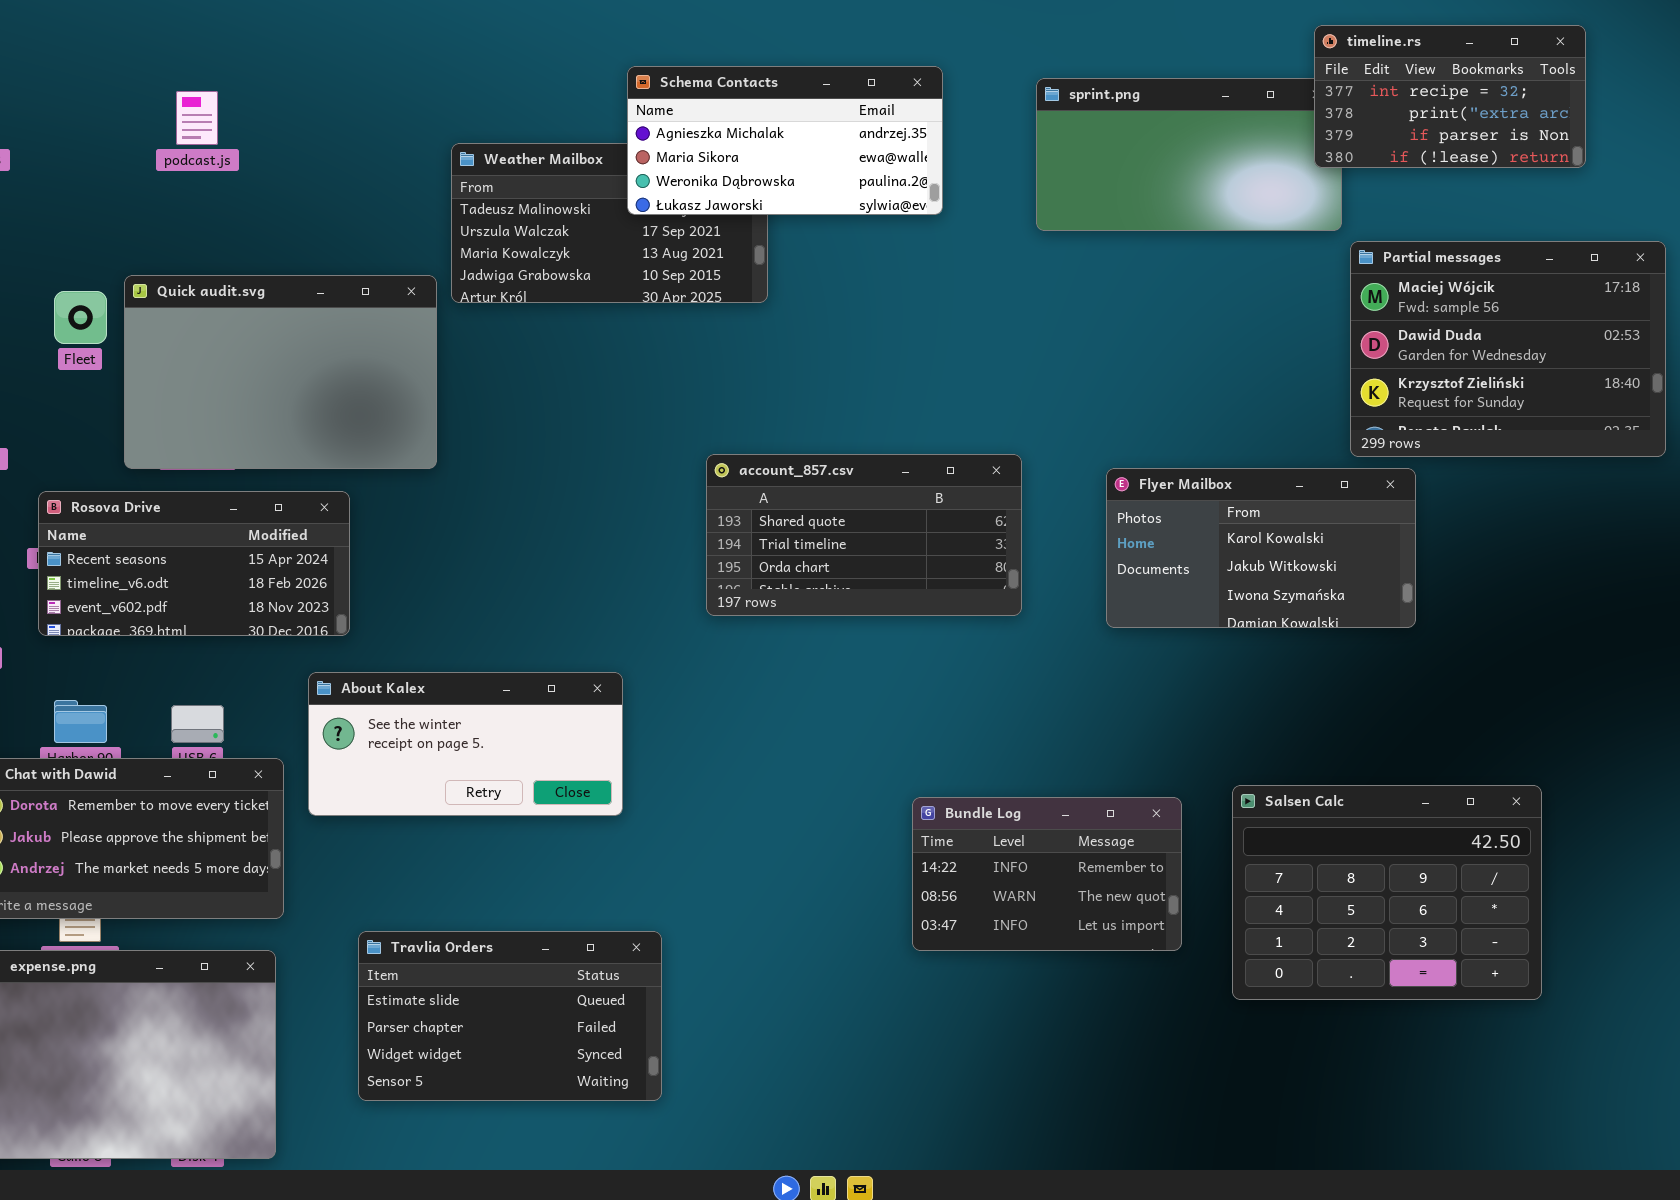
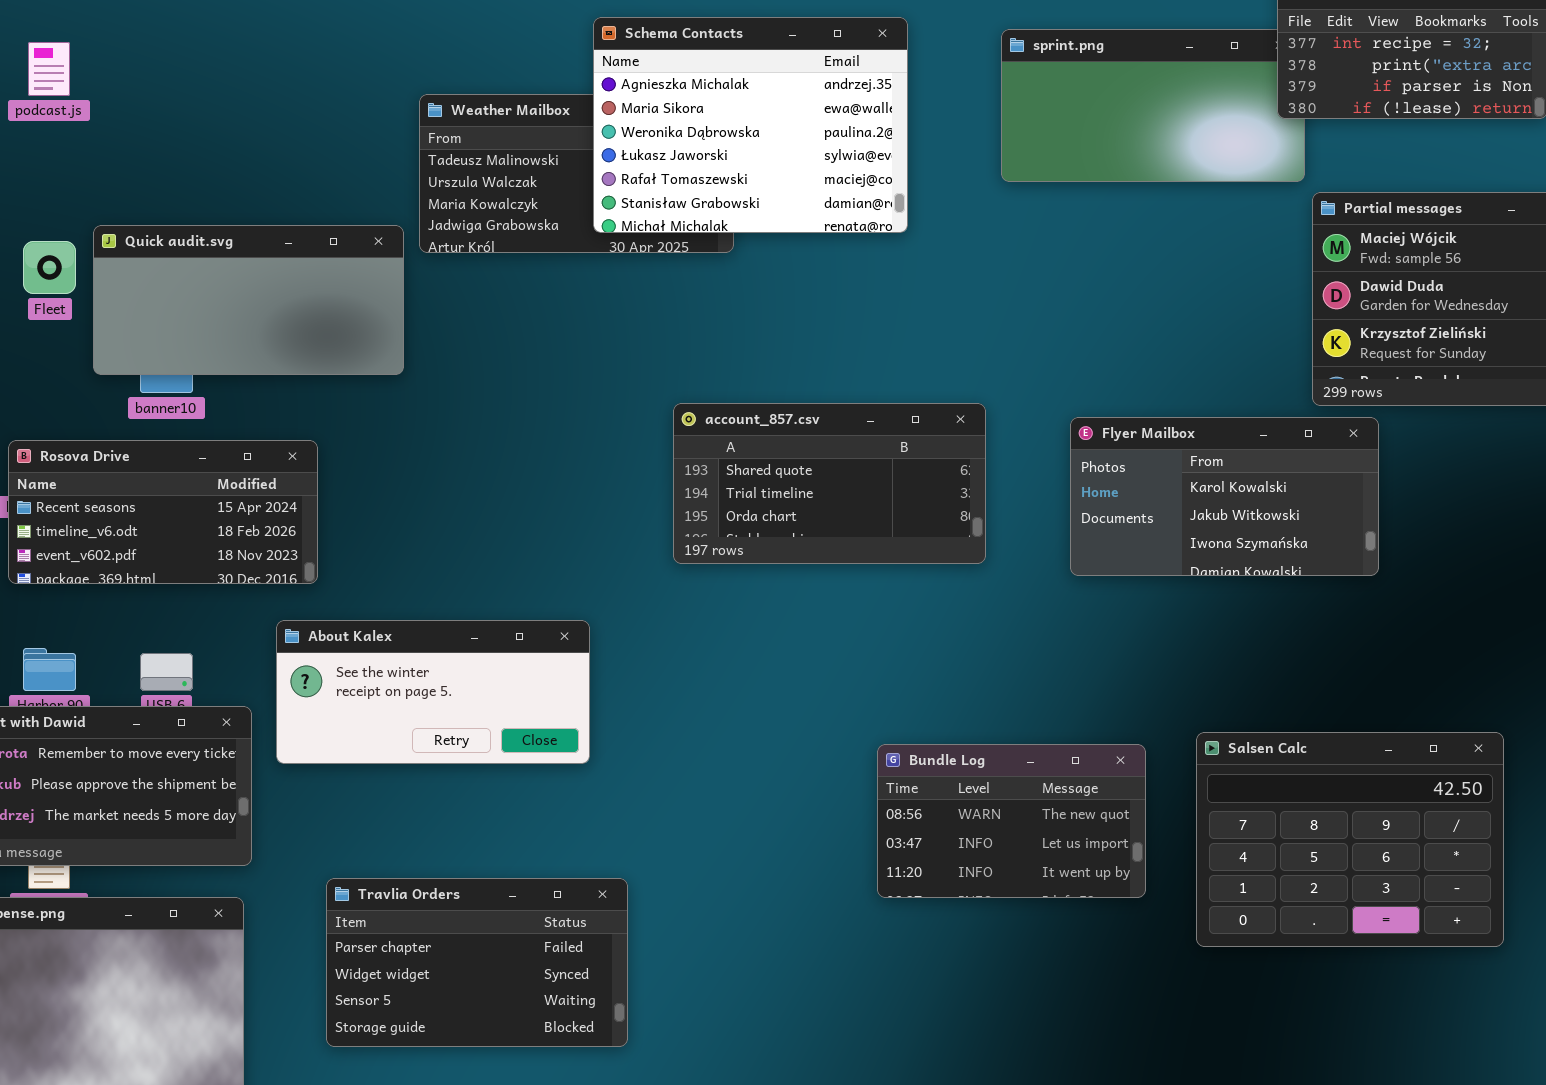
Schema Contacts: [627,66,943,215] -> [593,17,908,233], resized
podcast.js: [176,91,218,145] -> [28,42,70,96], moved
Quick audit.svg: [124,275,437,469] -> [93,225,404,375], resized
Bundle Log: [912,797,1182,951] -> [877,744,1146,898], scrolled down 1 row
Travlia Orders: [358,931,662,1101] -> [326,878,628,1047], scrolled down 1 row

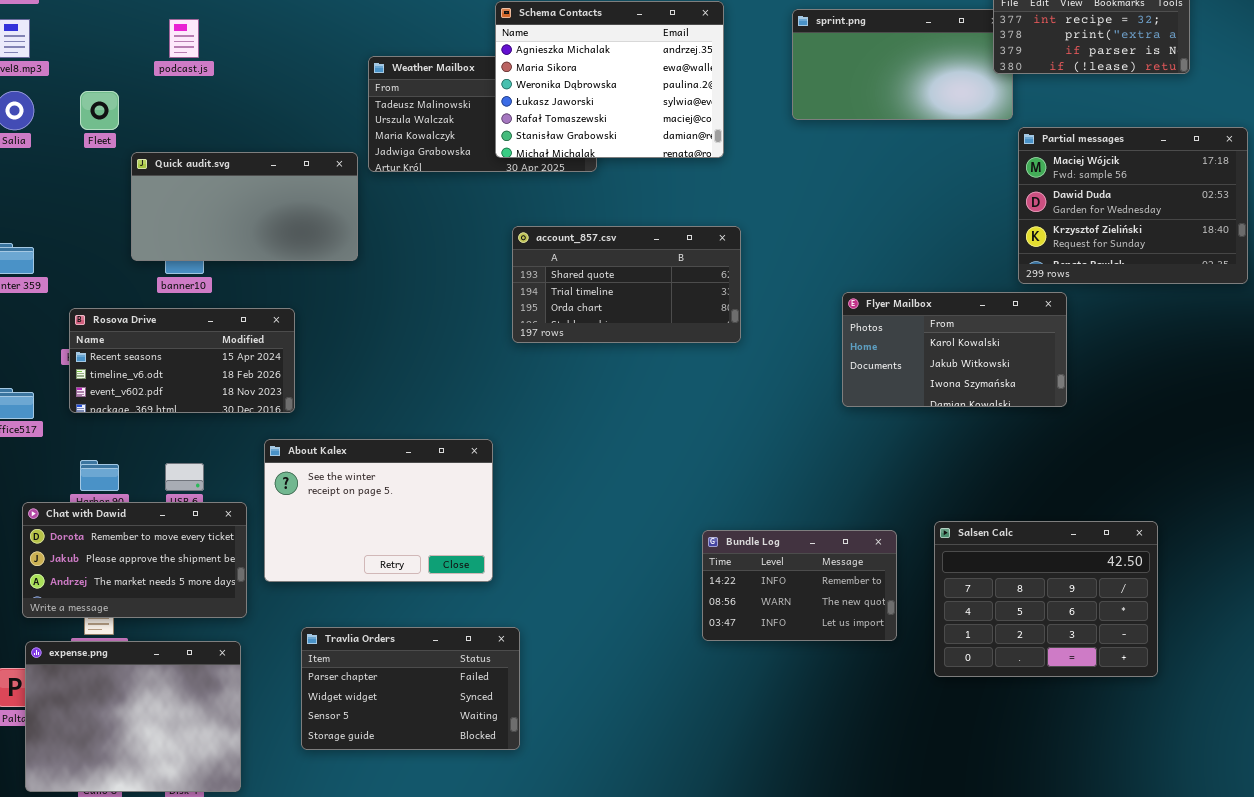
podcast.js: [28,42,70,96] -> [169,19,199,58], moved
Fleet: [23,241,76,294] -> [80,91,119,130], moved
account_857.csv: [673,403,986,564] -> [512,226,741,343], moved
About Kalex: [276,620,590,764] -> [264,439,493,582], resized
Bundle Log: [877,744,1146,898] -> [702,530,897,641], scrolled up 1 row

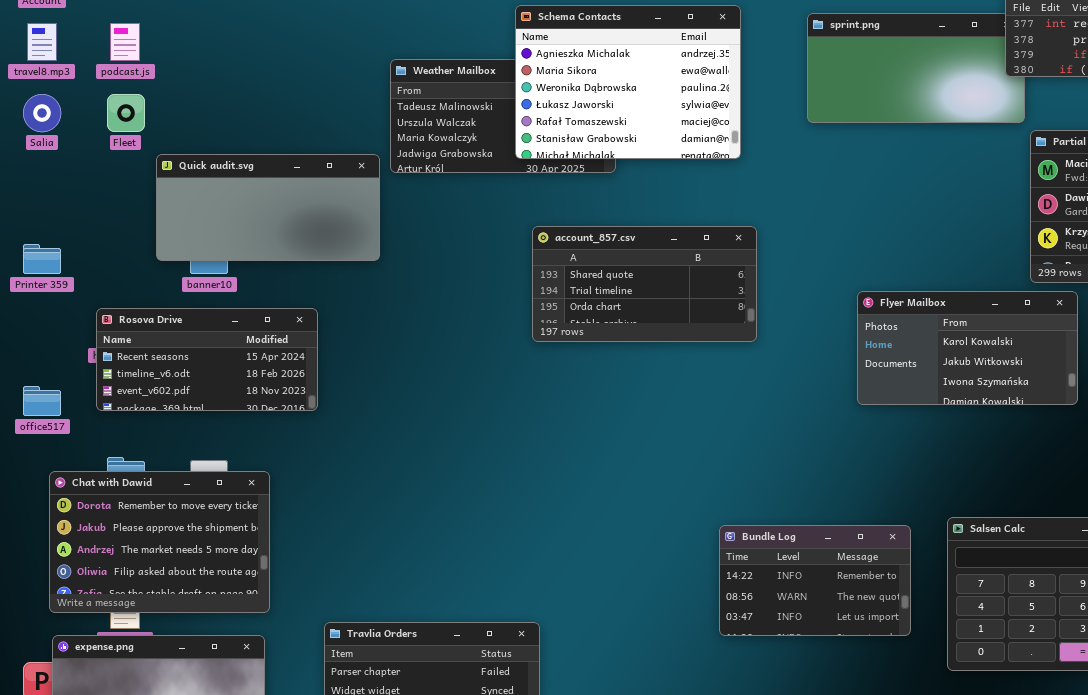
podcast.js: [169,19,199,58] -> [110,23,140,61], moved
About Kalex: [264,439,493,582] -> none, closed
Chat with Dawid: [22,502,247,618] -> [49,471,270,613], resized

